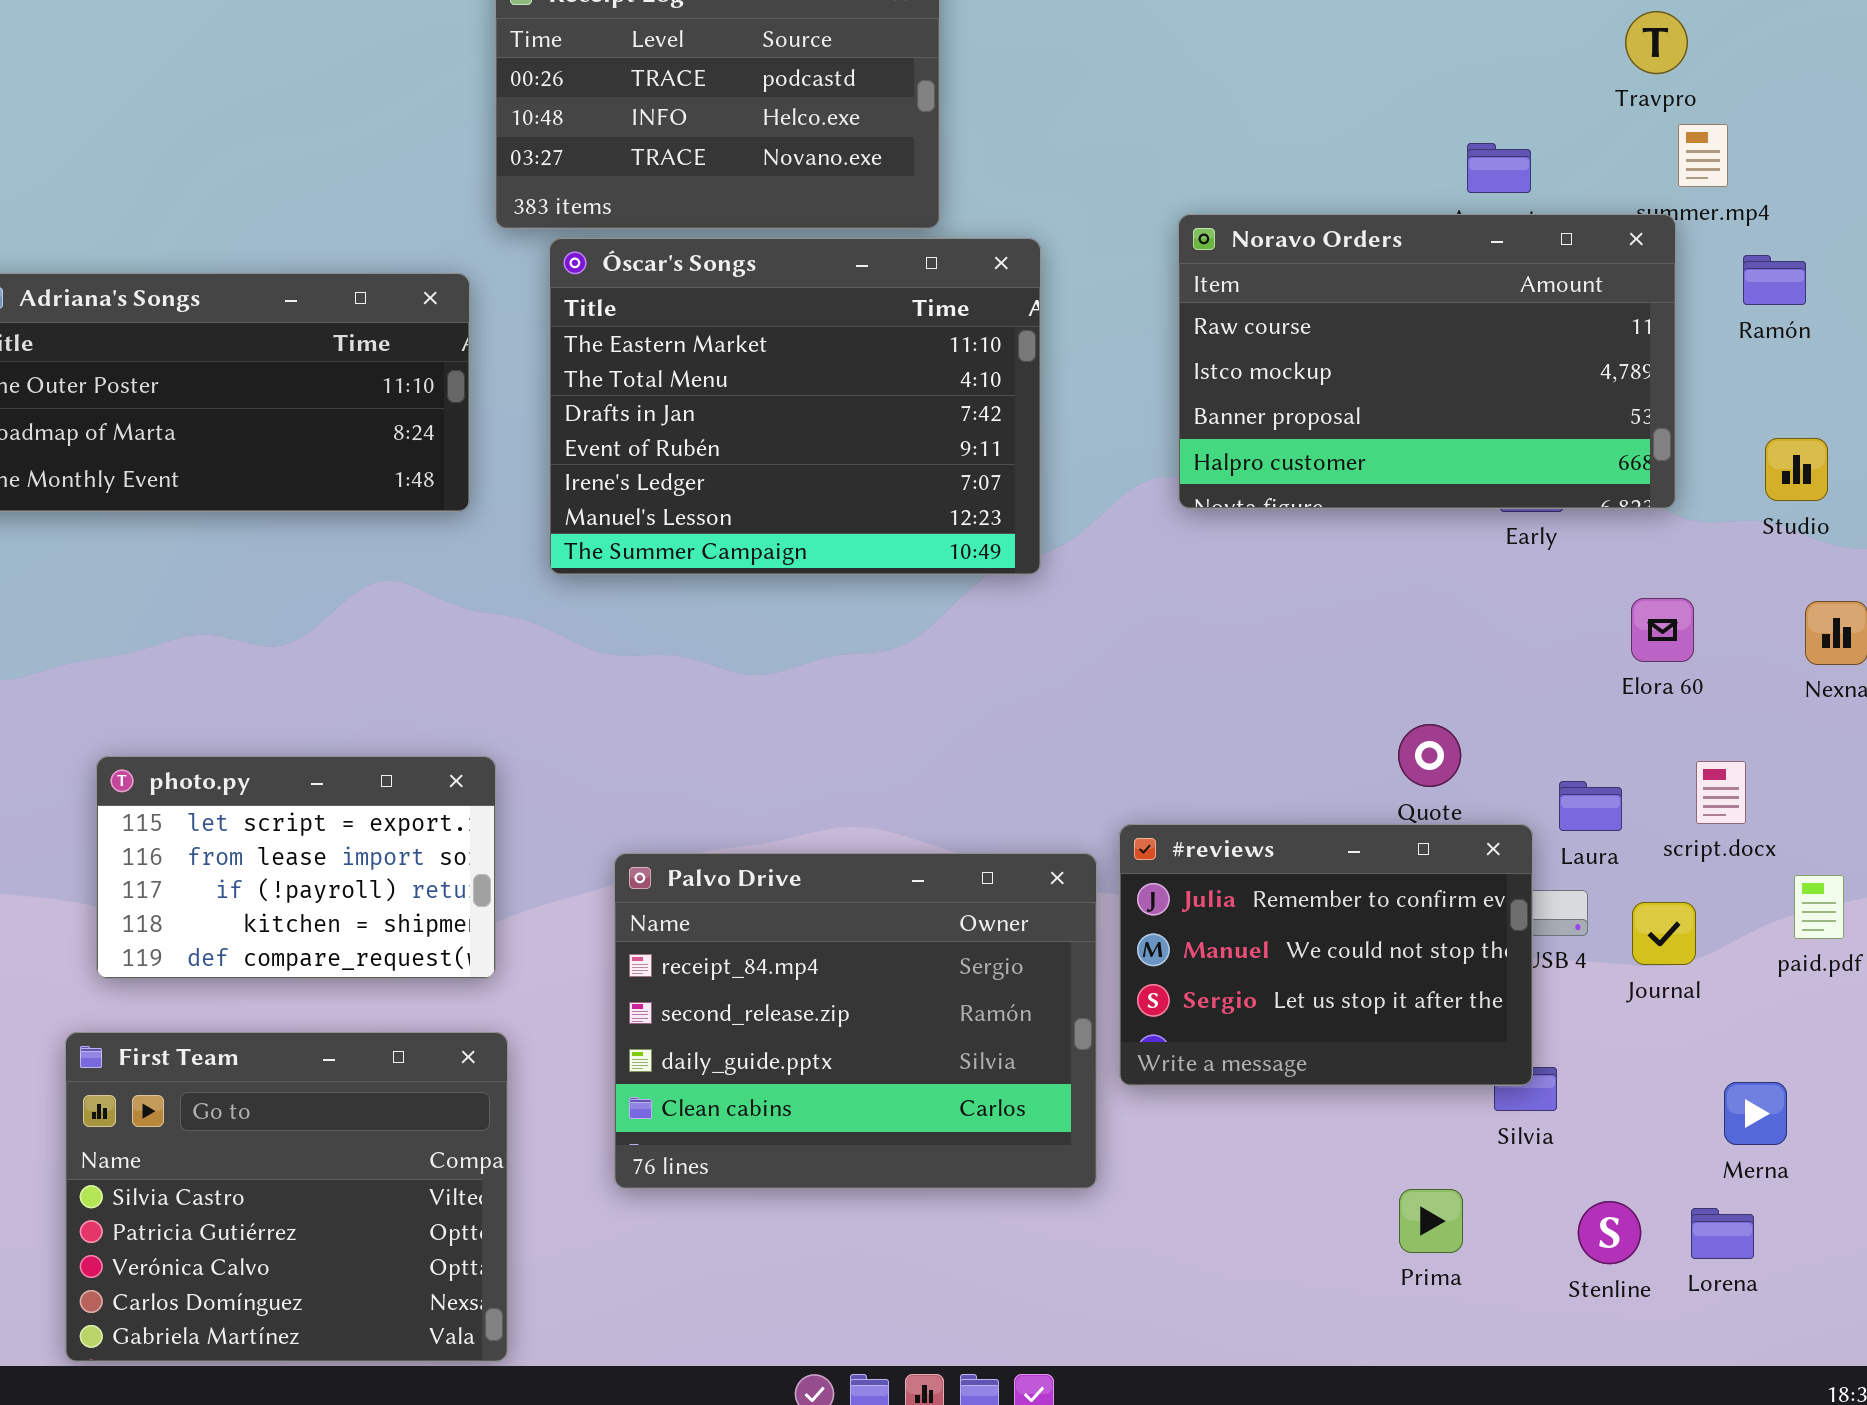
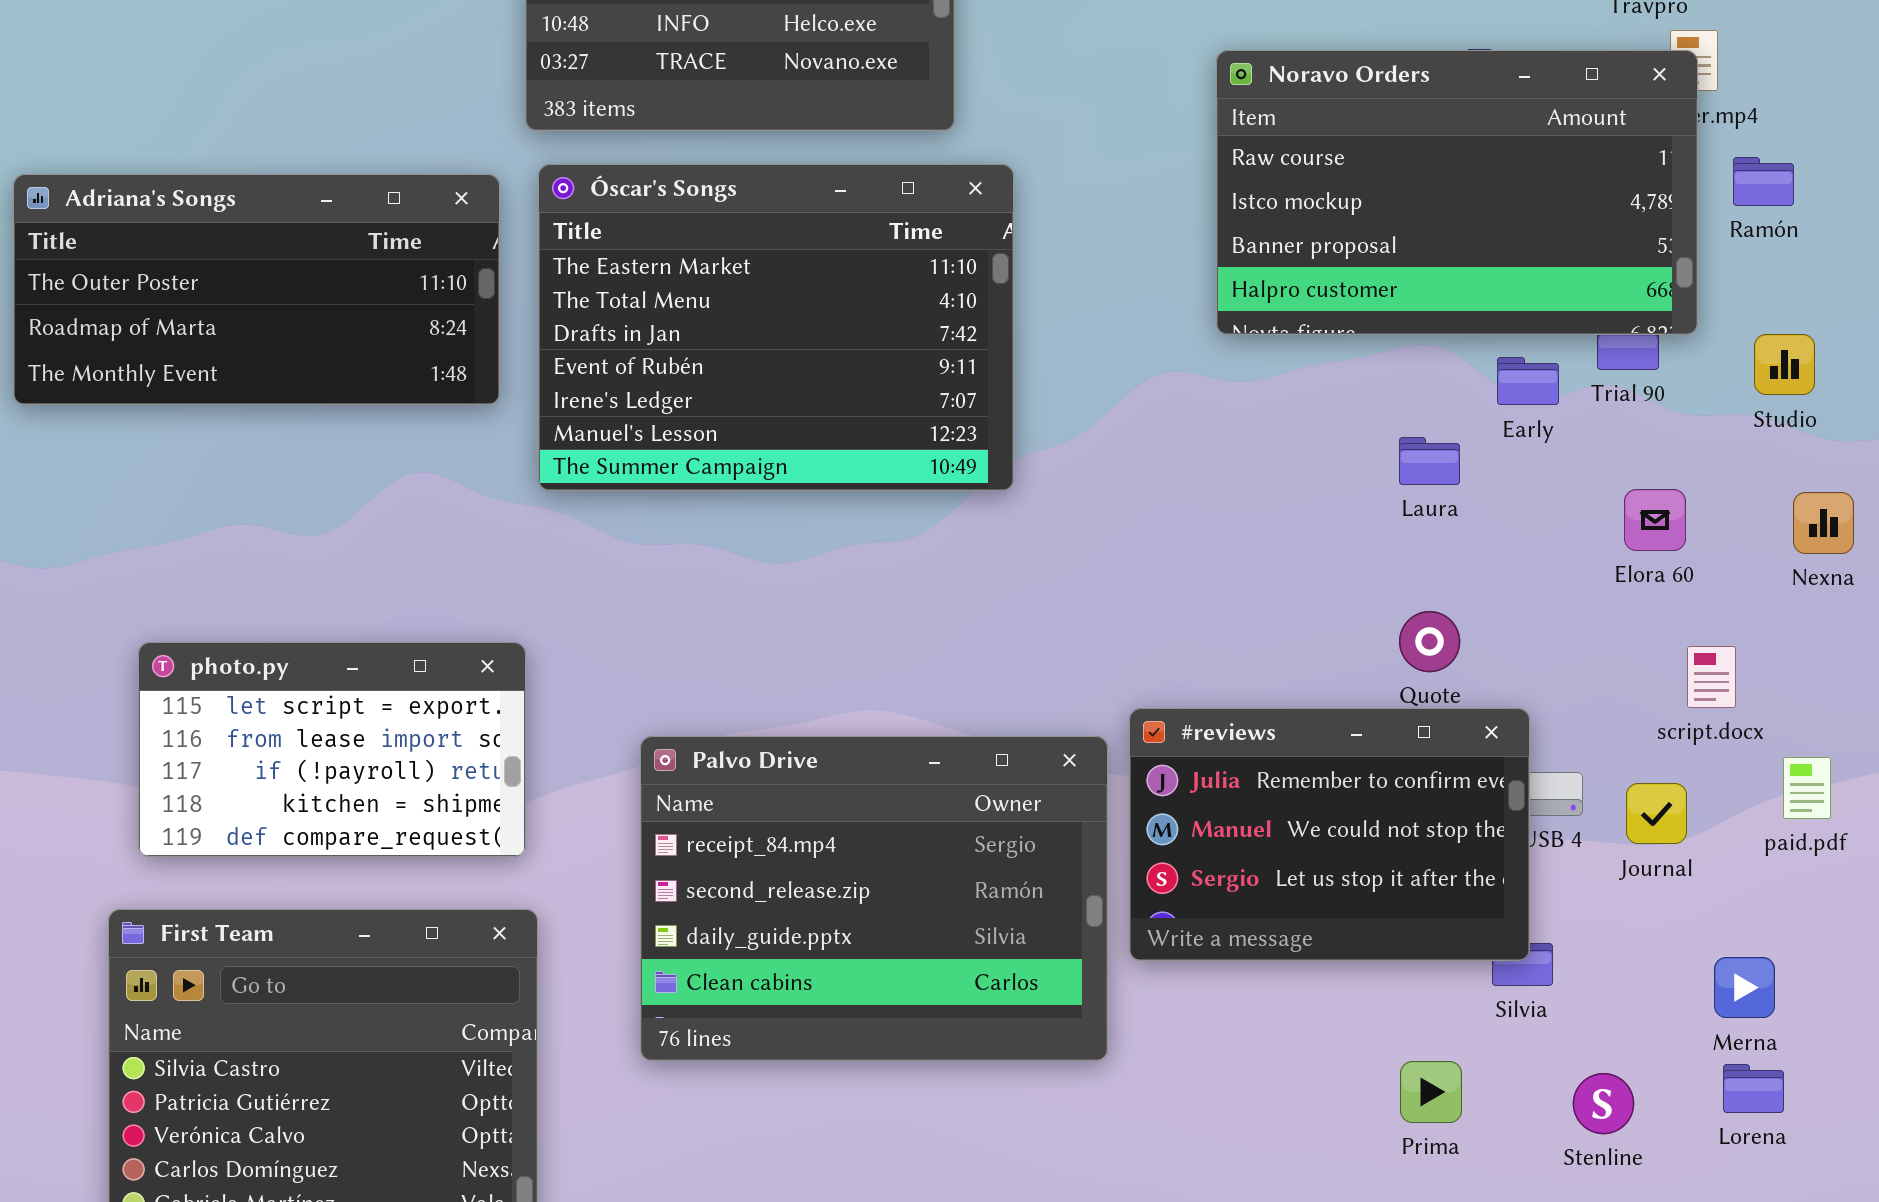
Noravo Orders: [1178,214,1676,509] -> [1216,50,1698,335], moved
Óscar's Songs: [549,238,1041,575] -> [538,164,1014,491], moved
Laura: [1559,781,1622,831] -> [1399,437,1460,485], moved
Lorena: [1691,1208,1754,1259] -> [1723,1064,1784,1113], moved

